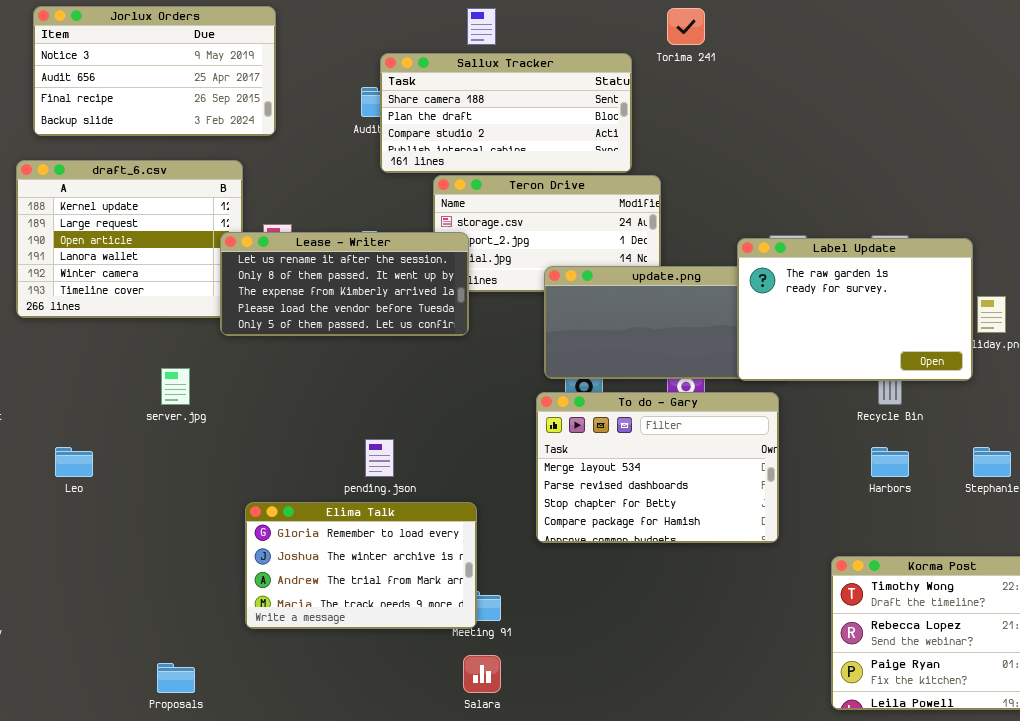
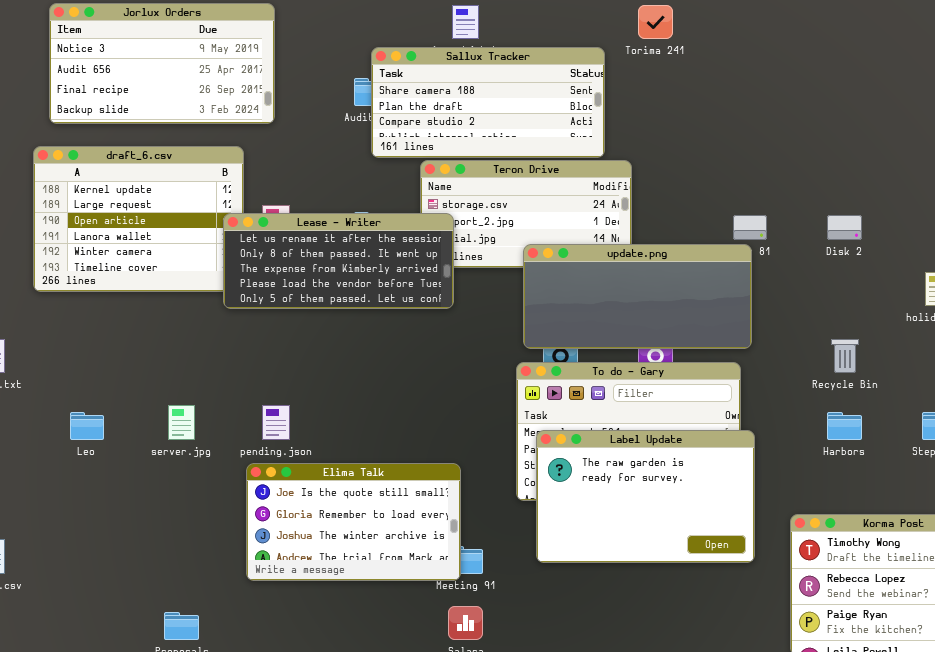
Label Update: [737,238,973,381] -> [536,430,755,563], moved
server.jpg: [161,368,190,405] -> [168,405,195,440], moved
pending.json: [365,439,394,477] -> [262,405,290,440], moved
Elima Talk: [245,502,477,629] -> [246,463,461,581], scrolled up 1 row

